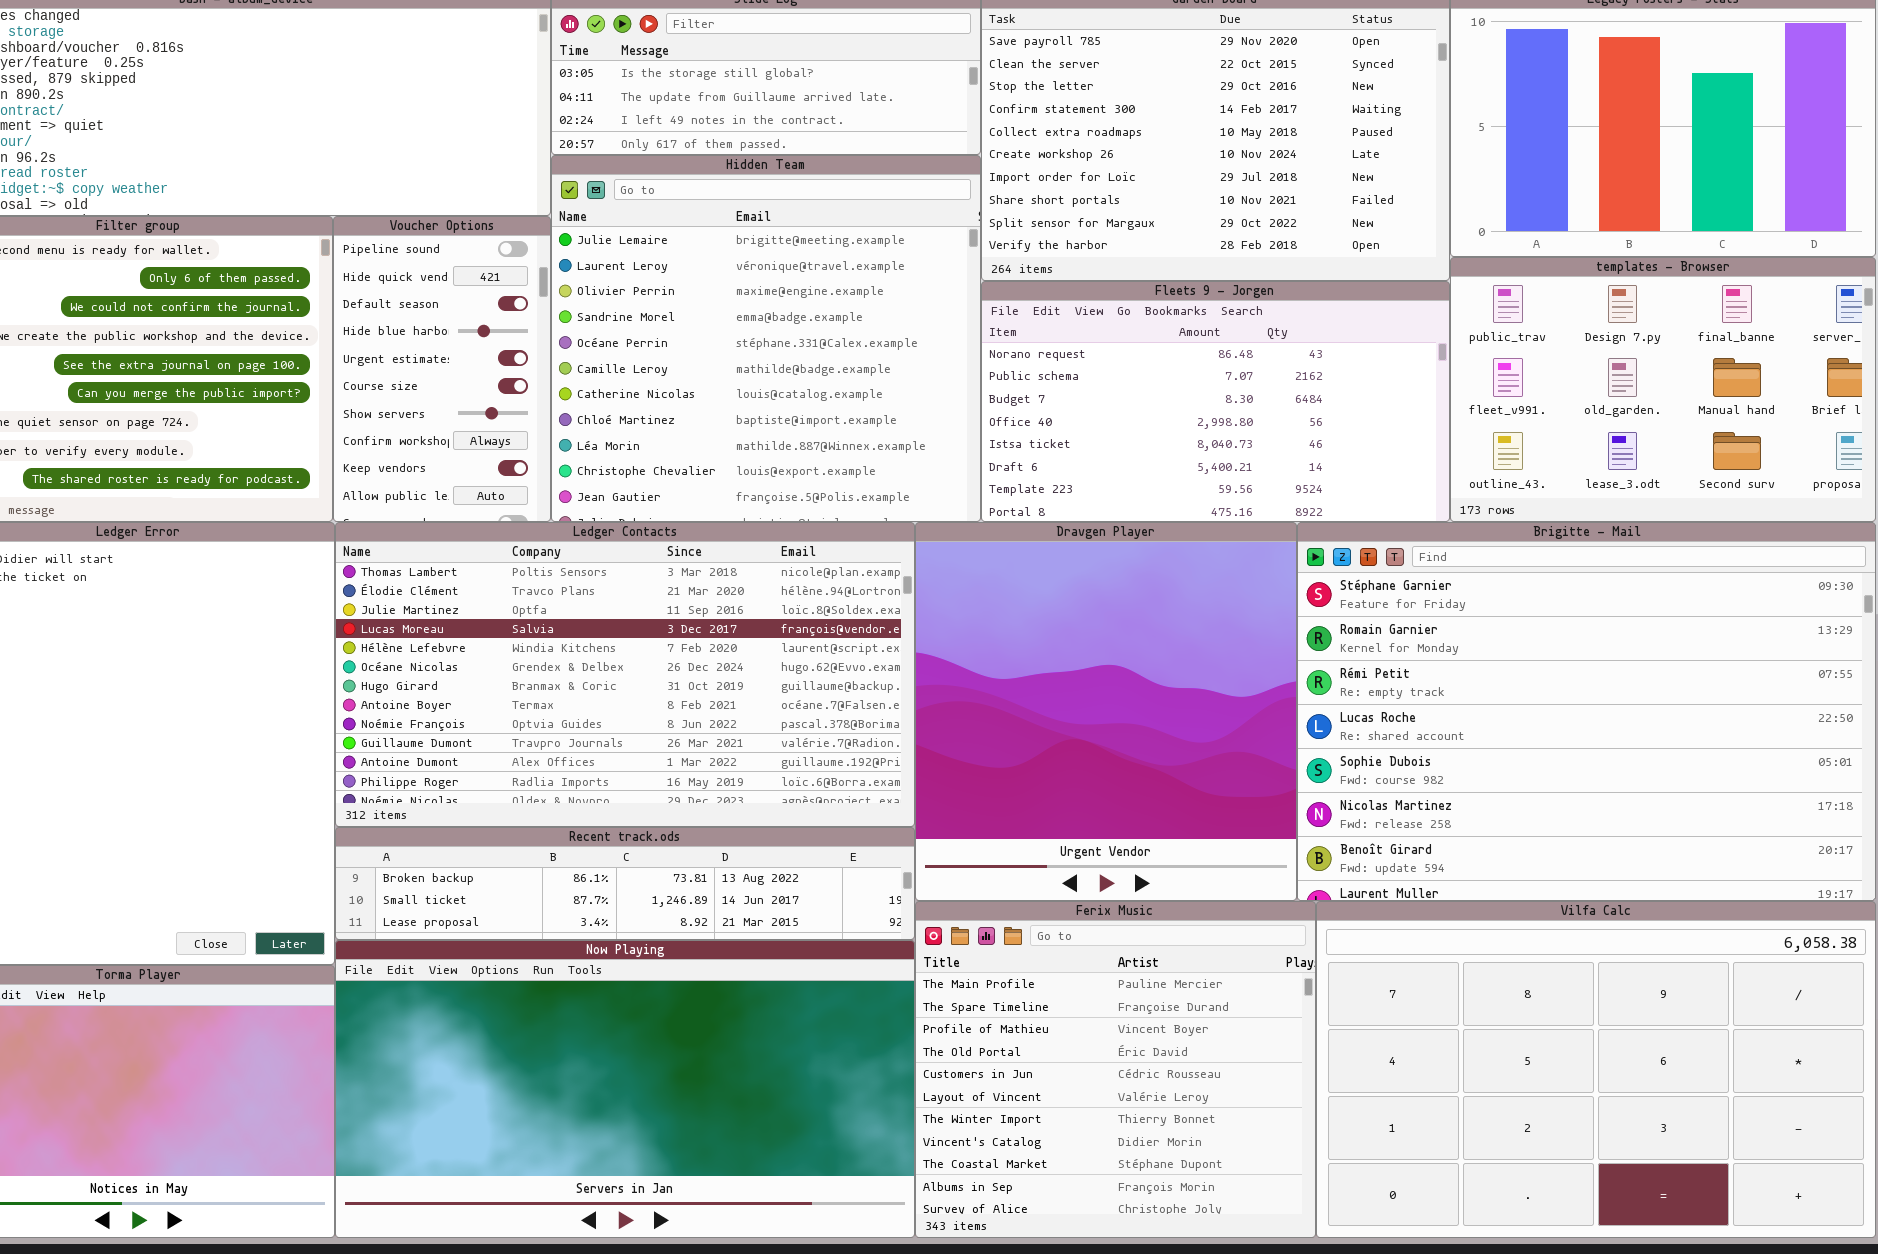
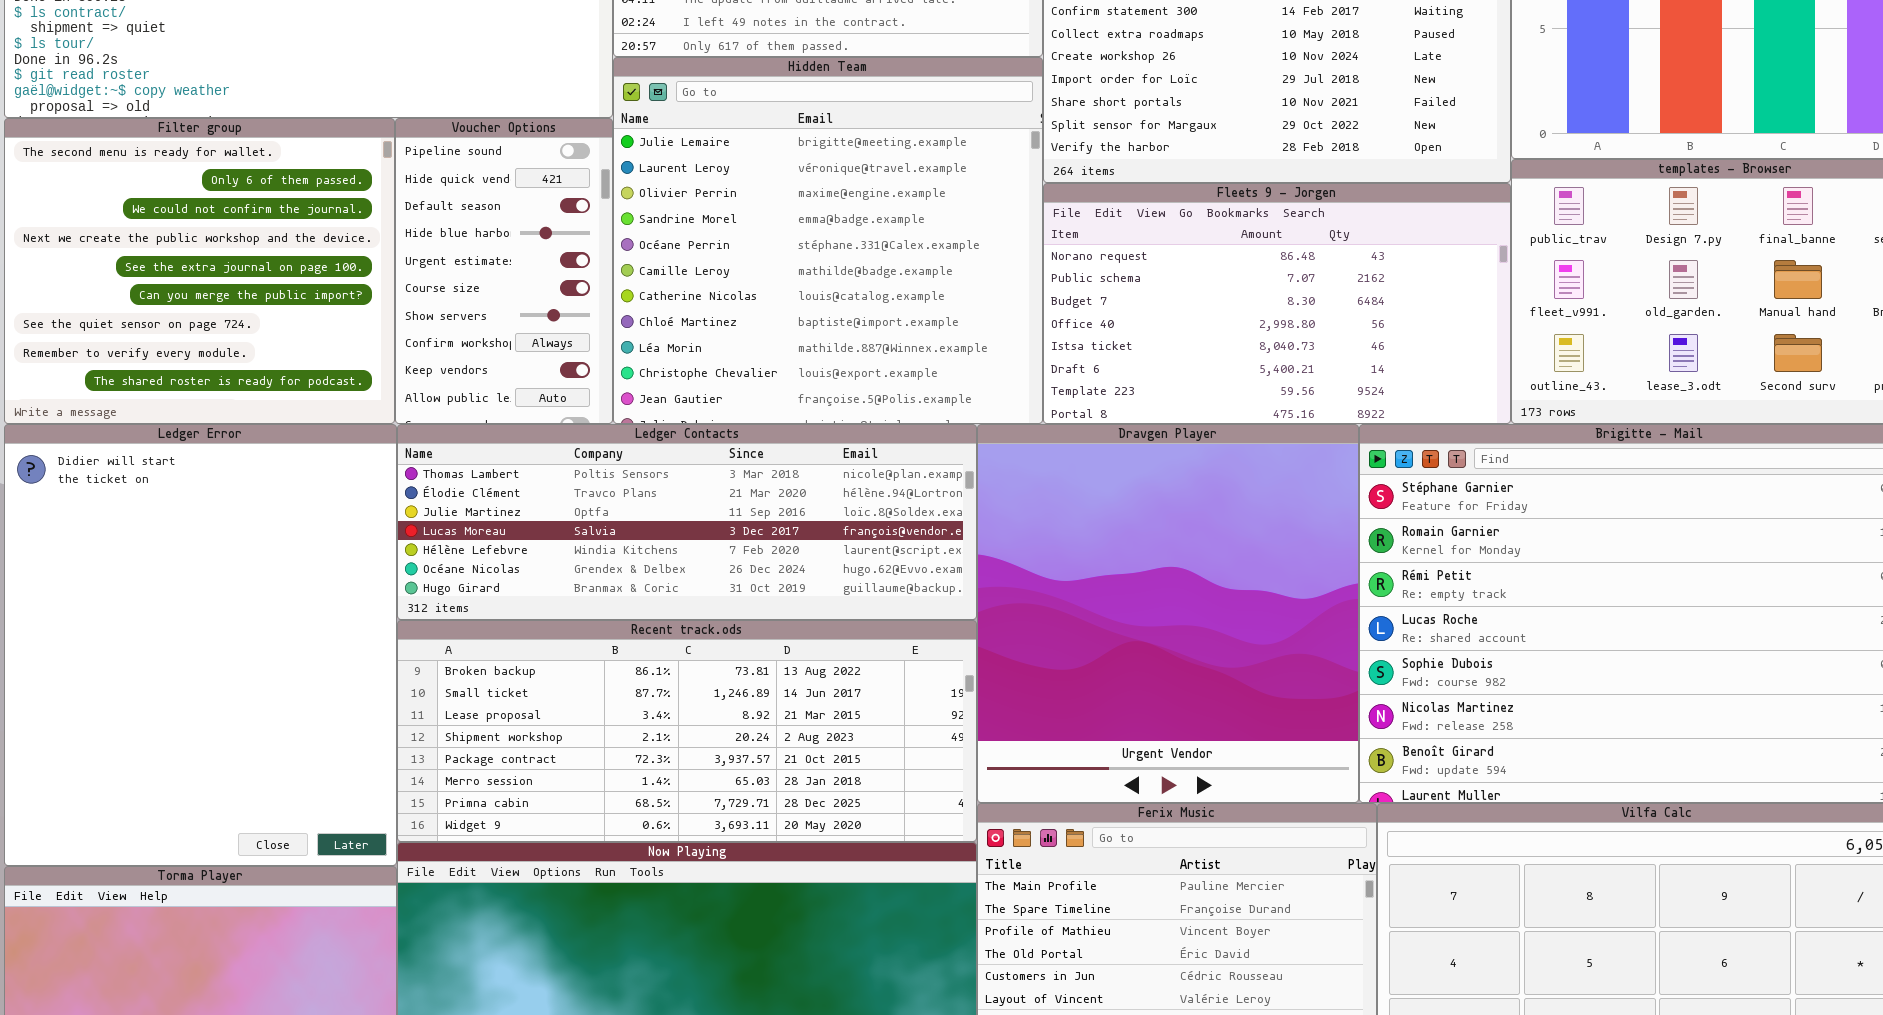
Ledger Contacts: [335,522,915,827] -> [397,424,977,620], resized
Recent track.ods: [335,827,915,940] -> [397,620,977,842], resized

